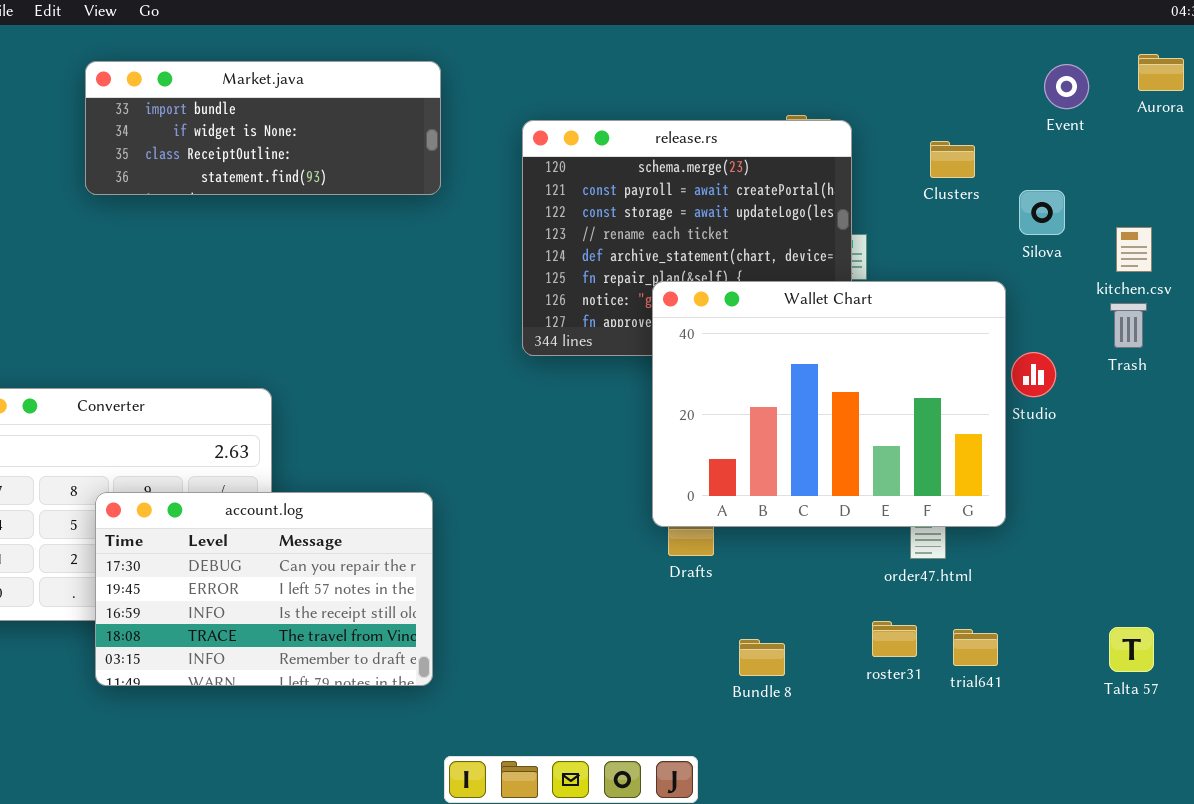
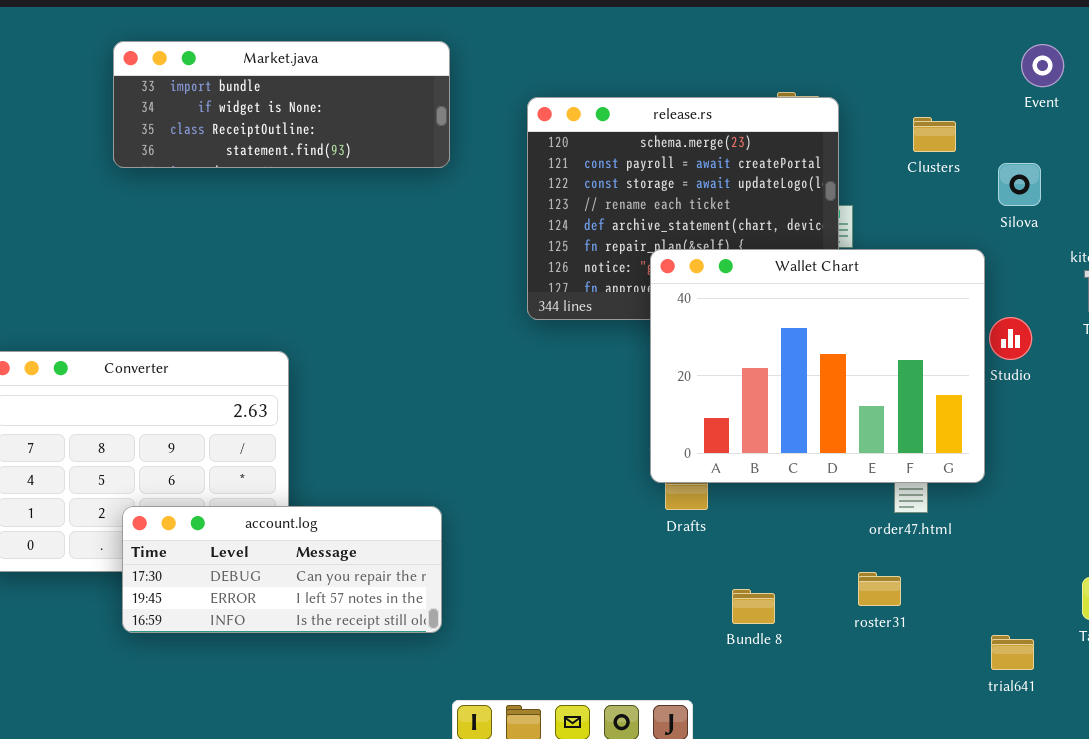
account.log: [95,492,433,686] -> [122,506,442,633], resized
trial641: [953,629,998,666] -> [991,635,1034,670], moved

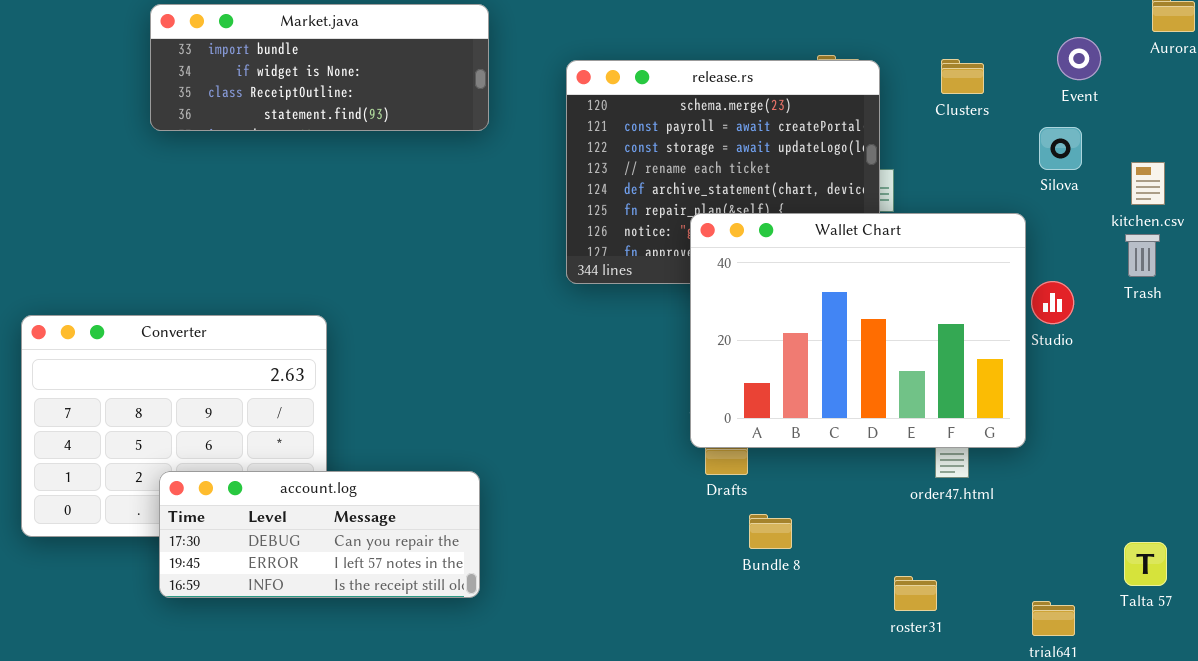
Event: [1021,44,1064,87] -> [1057,37,1101,80], moved
Clusters: [913,117,956,152] -> [941,59,984,94], moved
roster31: [858,572,901,606] -> [894,576,937,611], moved
Bundle 8: [732,589,775,624] -> [749,514,792,549], moved

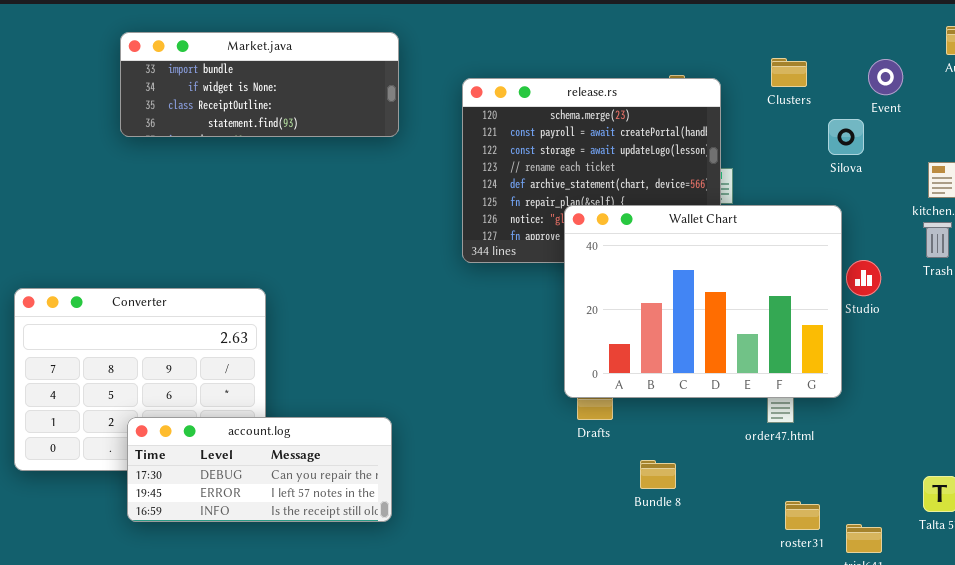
Clusters: [941,59,984,94] -> [771,58,807,87], moved
Silova: [1039,127,1082,170] -> [828,119,864,155], moved
Bundle 8: [749,514,792,549] -> [640,460,676,489], moved
roster31: [894,576,937,611] -> [785,501,820,530], moved

